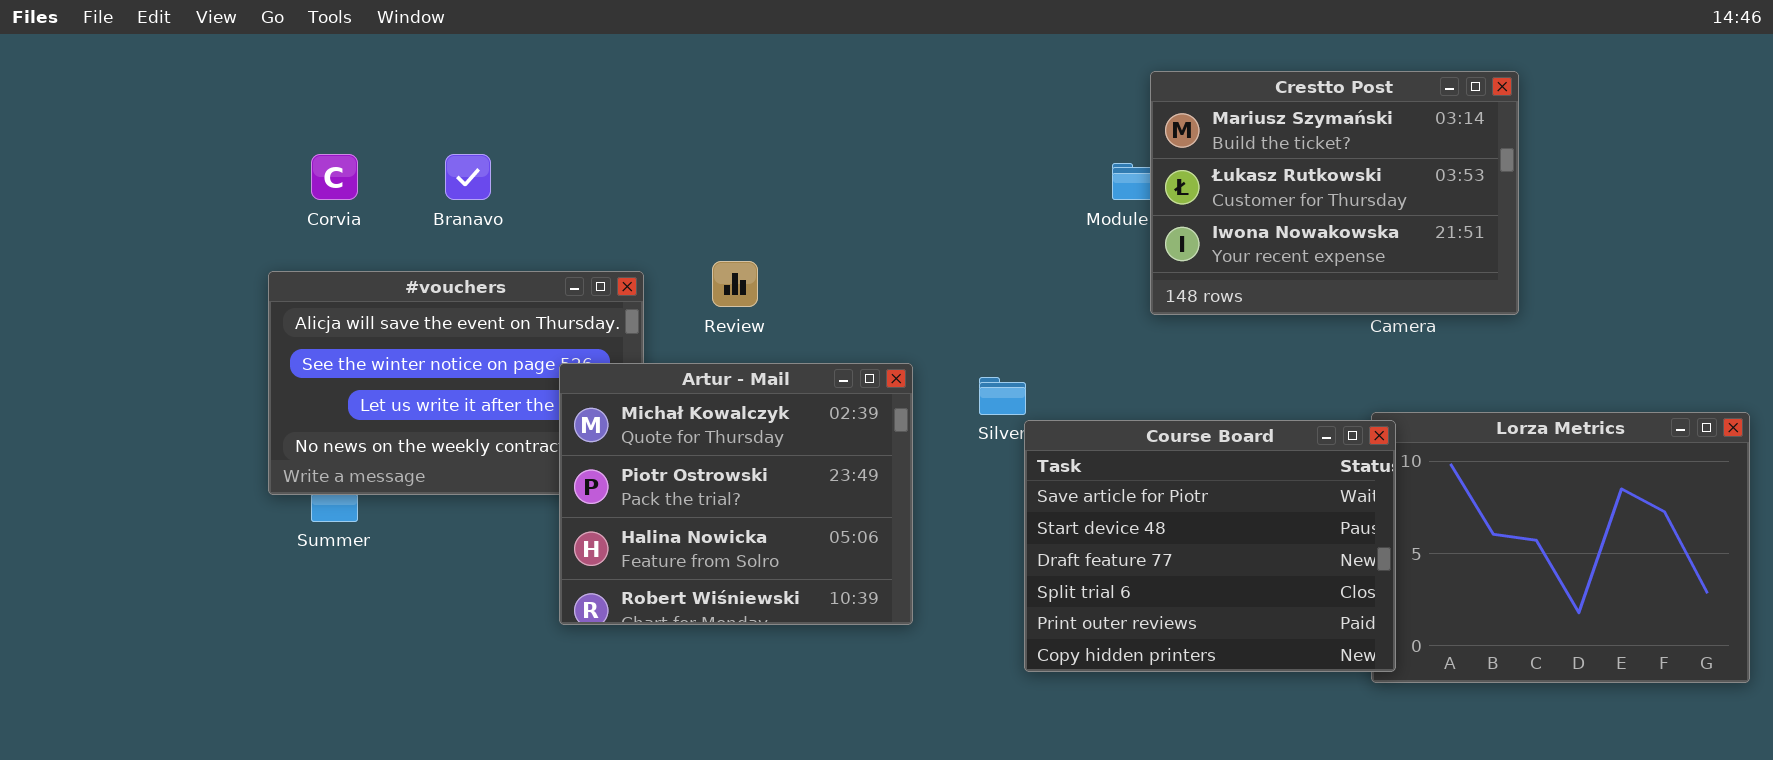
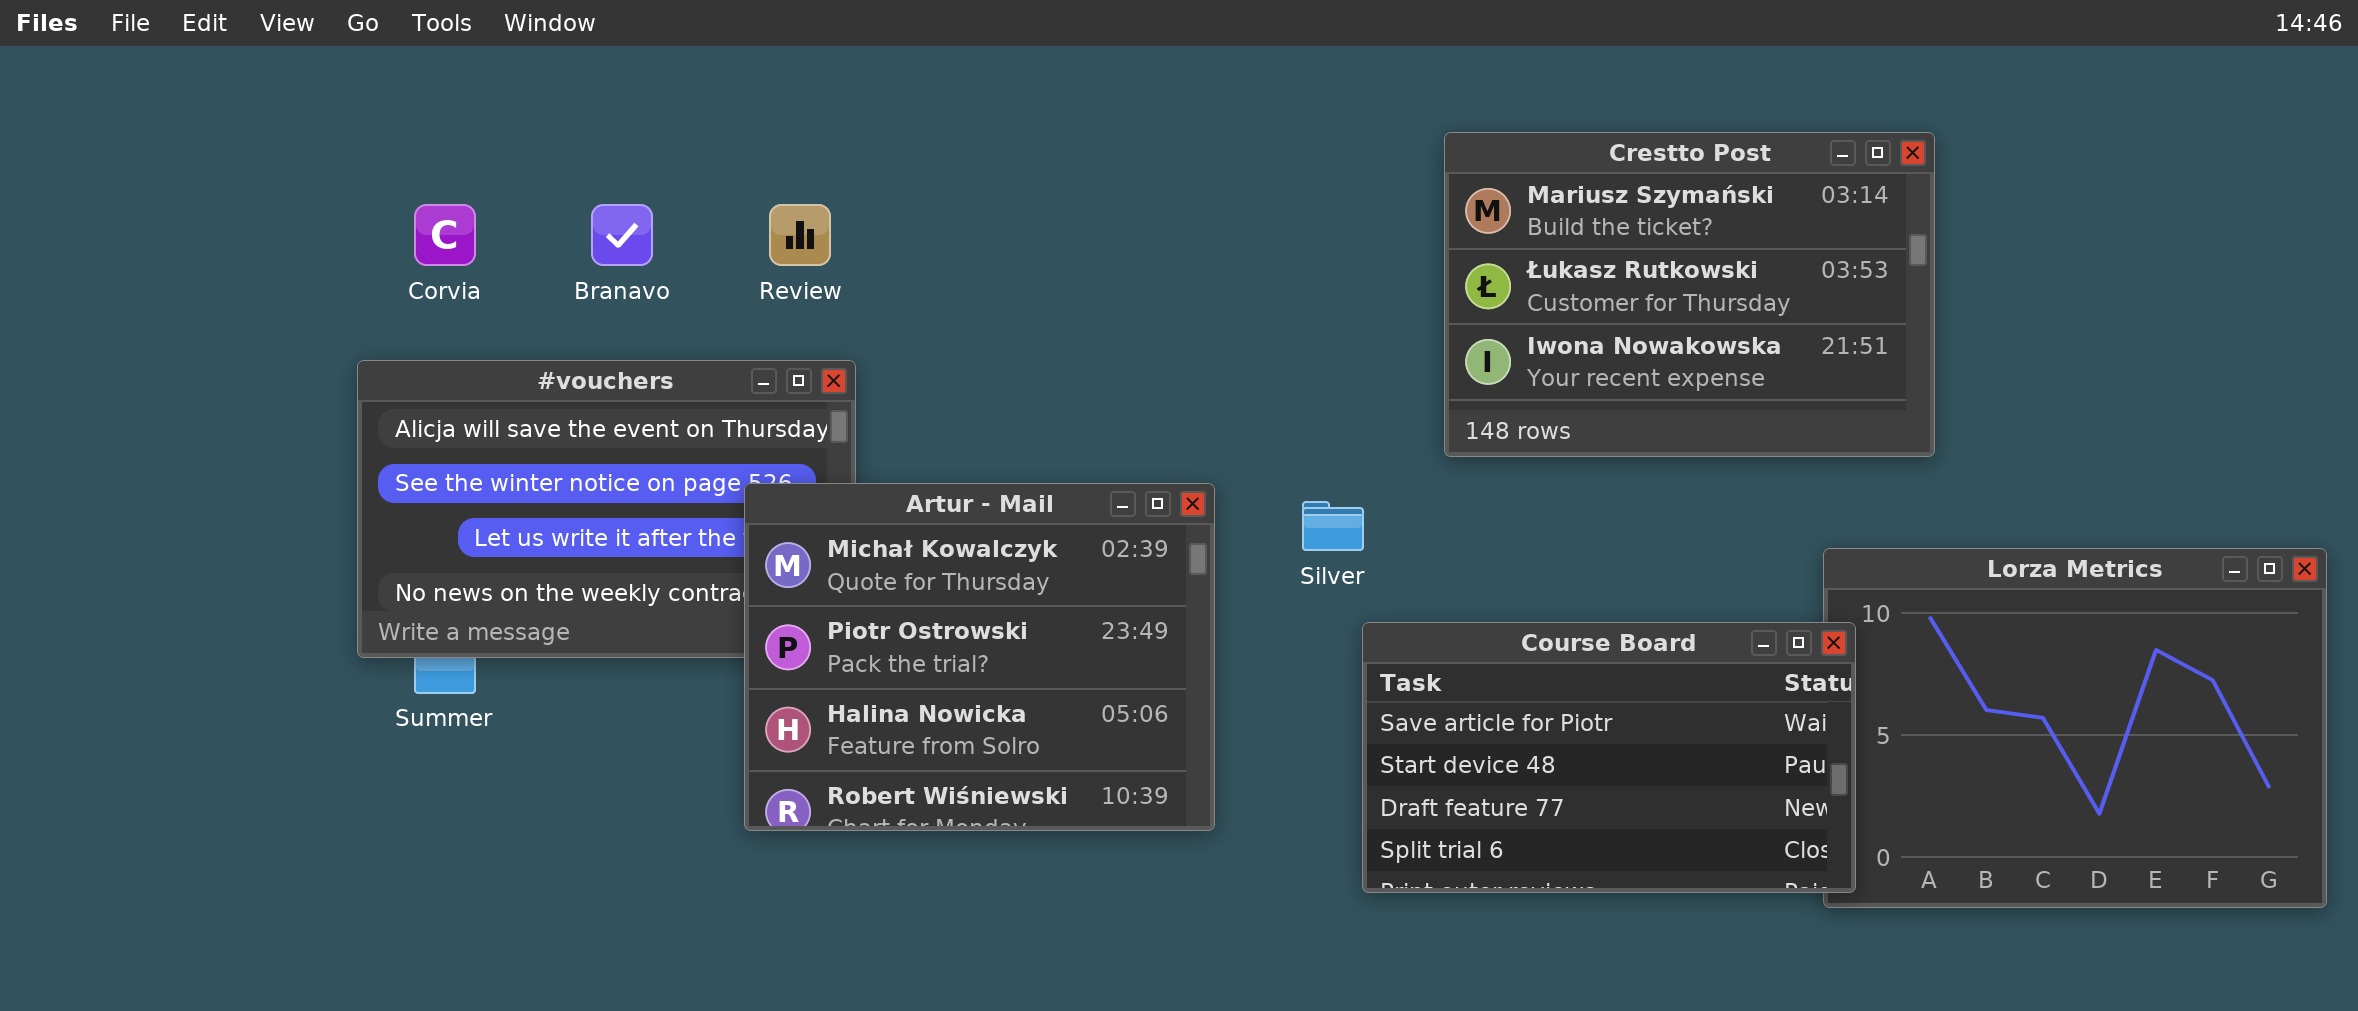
Crestto Post: [1150,71,1519,315] -> [1444,132,1935,457], moved
Review: [712,261,758,307] -> [769,204,831,266], moved
Course Board: [1024,420,1396,672] -> [1362,622,1856,893], resized

